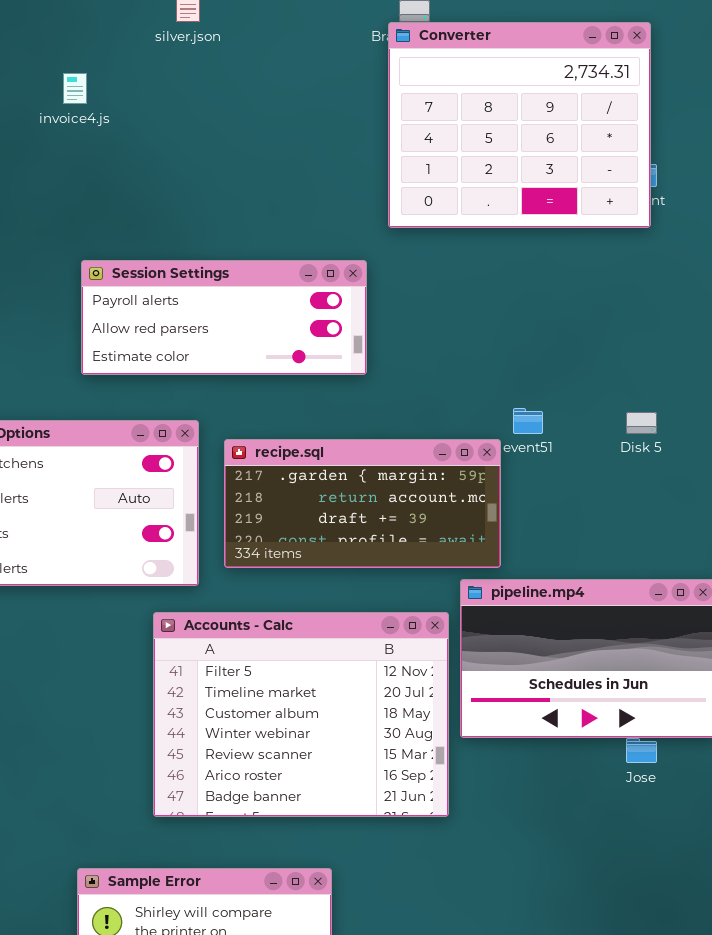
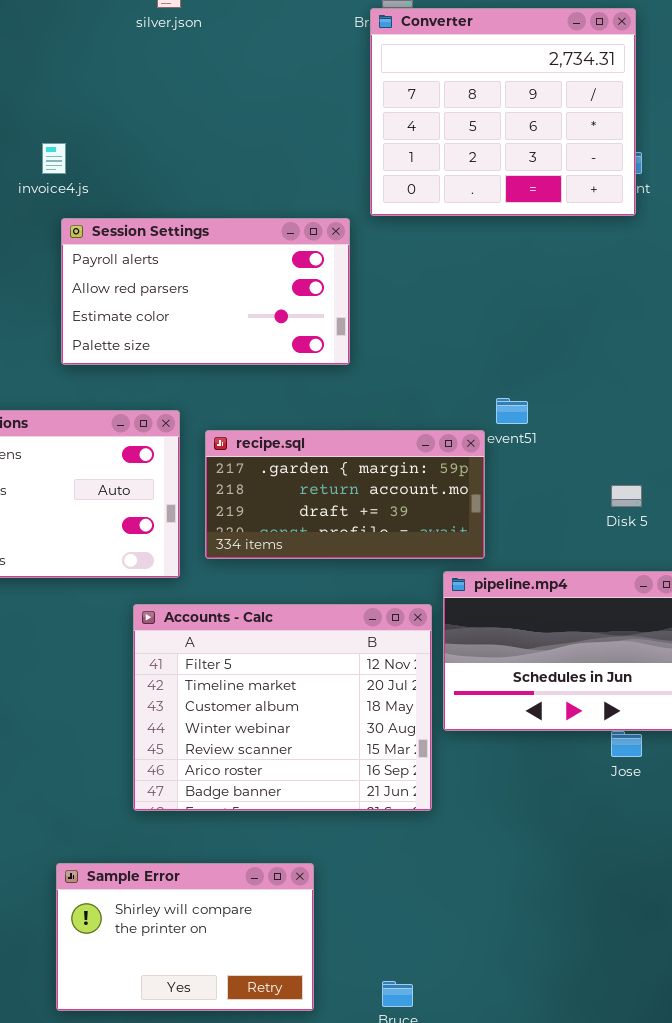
invoice4.js: [63,73,87,104] -> [42,143,66,174], moved
Session Settings: [81,260,367,375] -> [61,218,350,365], resized
Disk 5: [626,412,657,434] -> [611,485,642,507], moved

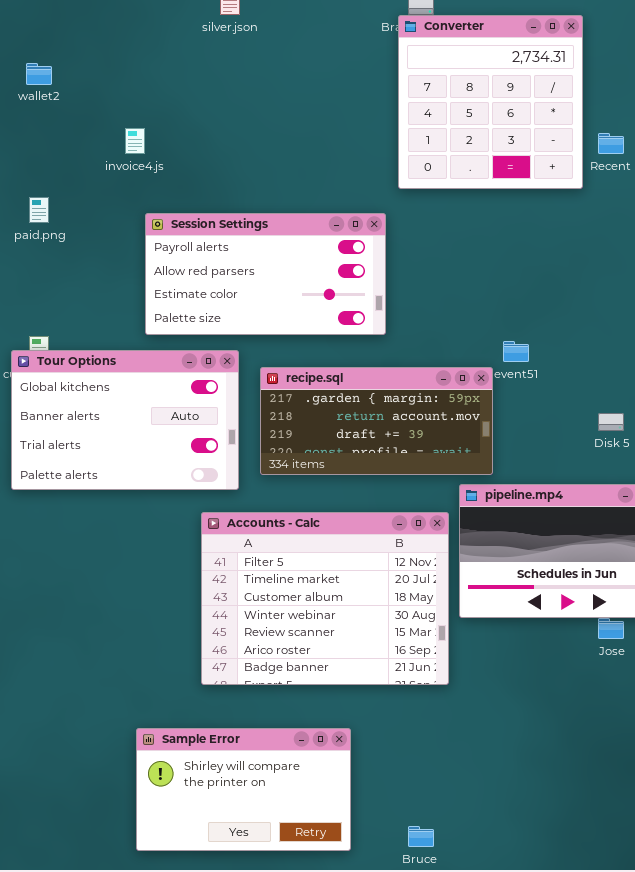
Converter: [370,8,636,216] -> [398,15,583,189], resized
Session Settings: [61,218,350,365] -> [145,213,386,335], moved

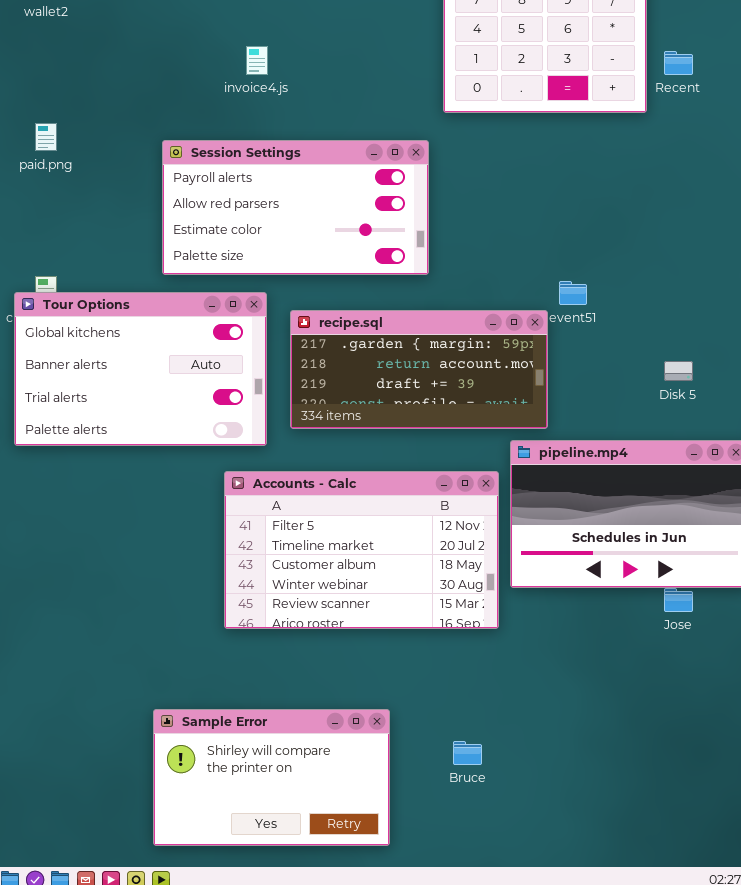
invoice4.js: [125,128,145,154] -> [246,46,268,75], moved
Accounts - Calc: [201,512,449,685] -> [224,471,499,629], resized
Bruce: [408,826,434,847] -> [453,741,482,765], moved

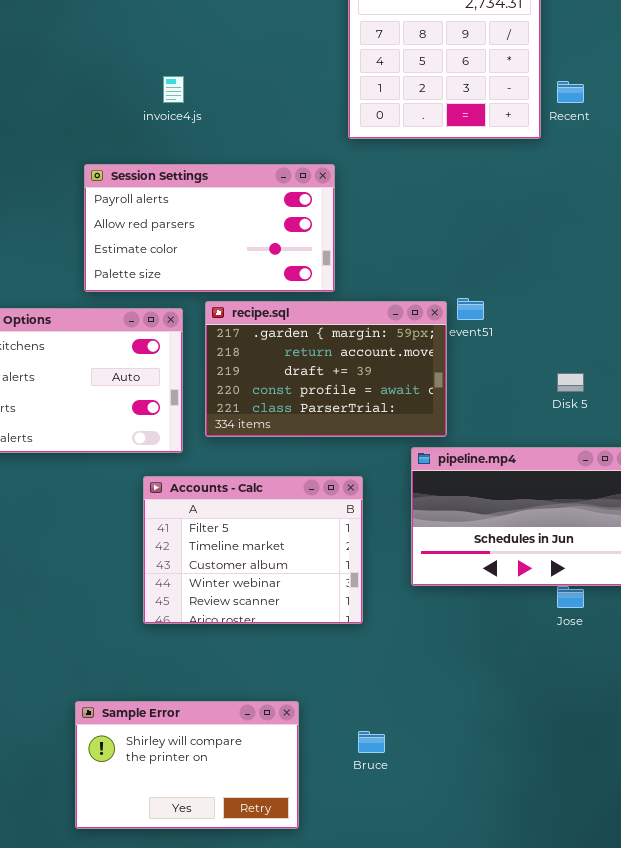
recipe.sql: [290,310,548,429] -> [205,301,447,437], resized
Accounts - Calc: [224,471,499,629] -> [143,476,363,624], resized

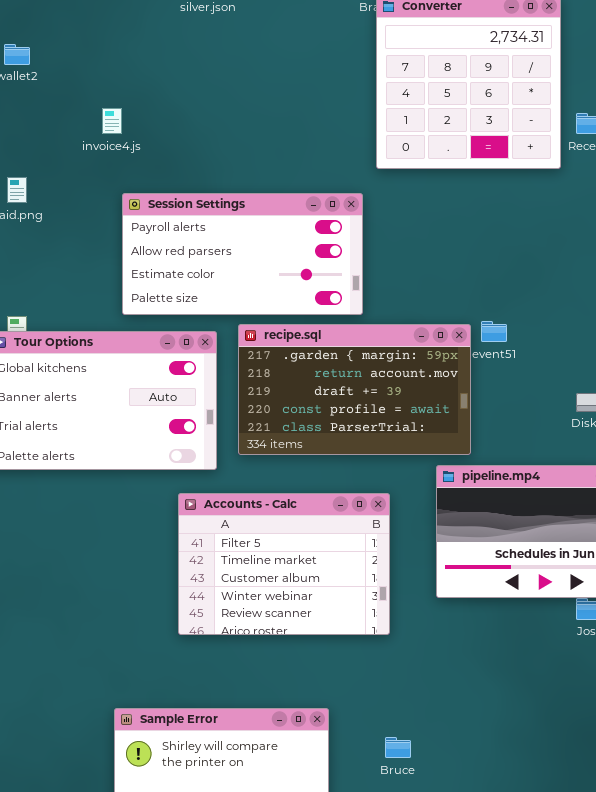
invoice4.js: [163,76,184,103] -> [102,108,122,134], moved

